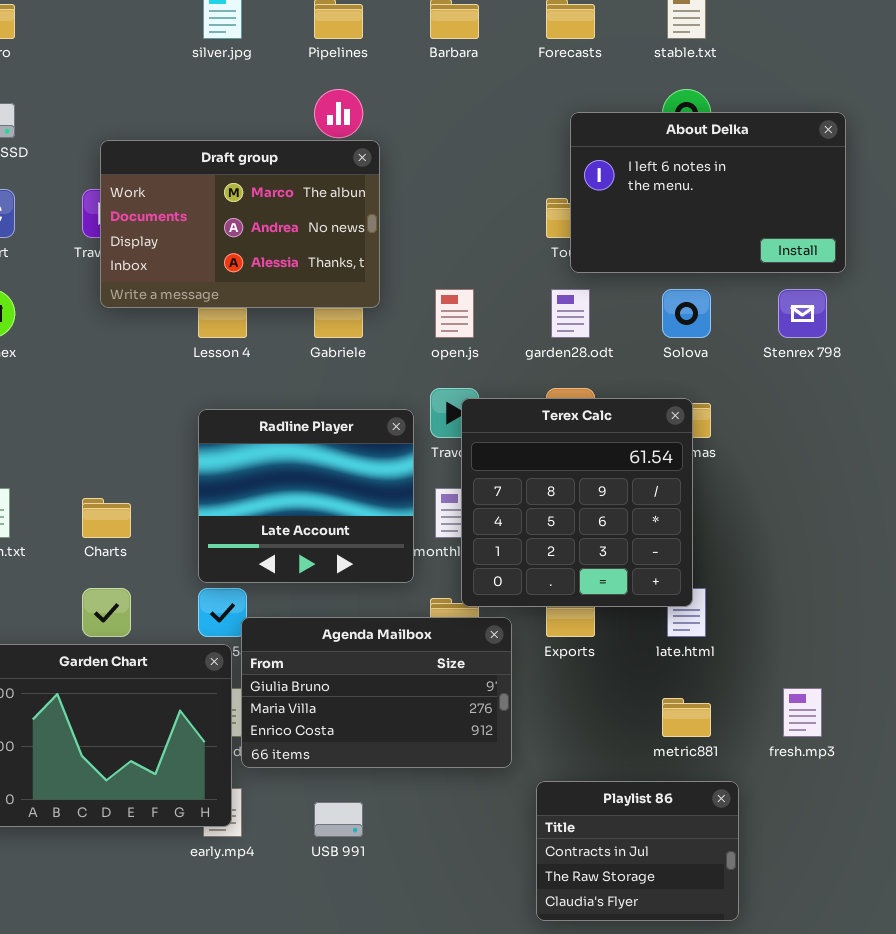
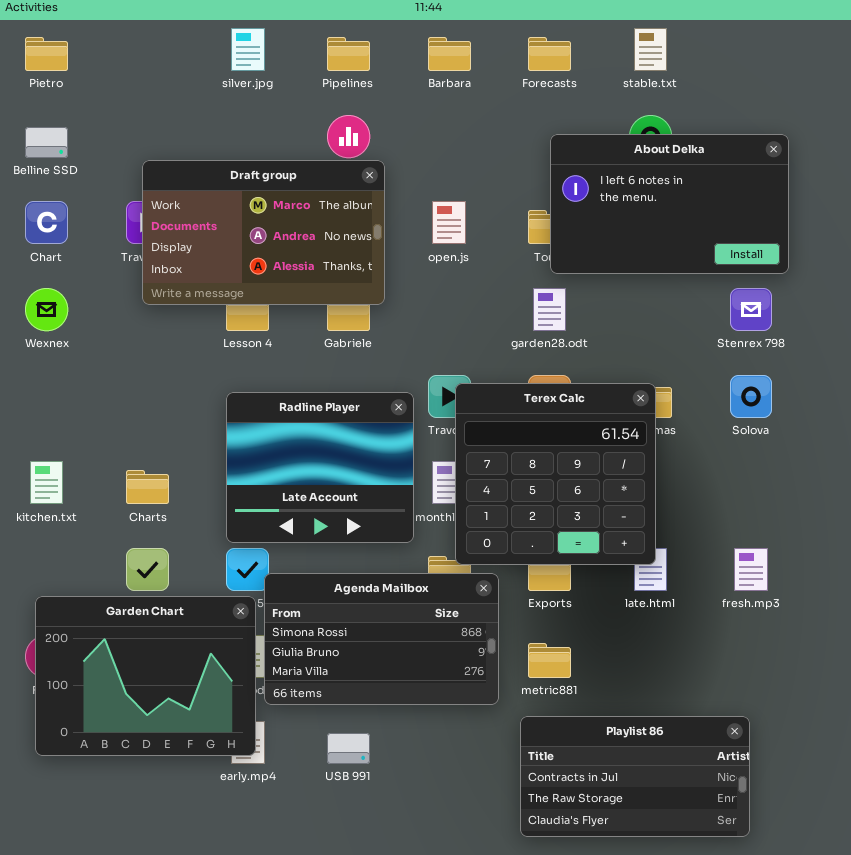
open.js: [435,289,474,338] -> [432,201,466,244], moved
Solova: [662,289,711,338] -> [730,375,772,418], moved
Agenda Mailbox: [241,617,512,768] -> [264,573,499,705], scrolled up 1 row
fresh.mp3: [783,688,822,737] -> [734,548,768,591], moved
metric881: [662,698,711,737] -> [528,643,571,678], moved
Playlist 86: [536,781,739,921] -> [520,716,750,837], resized

